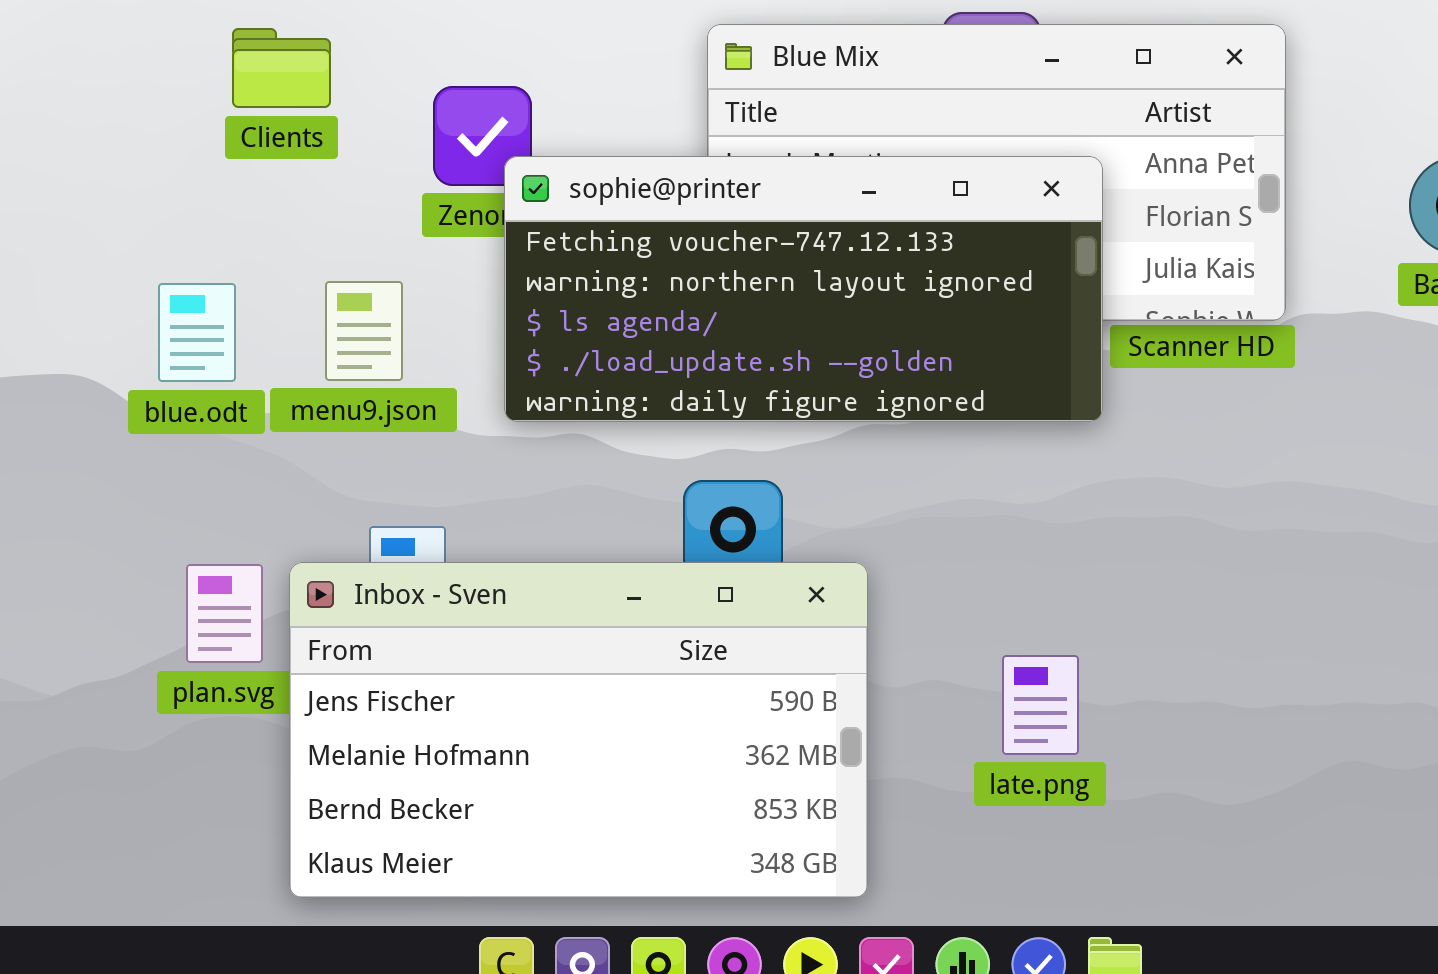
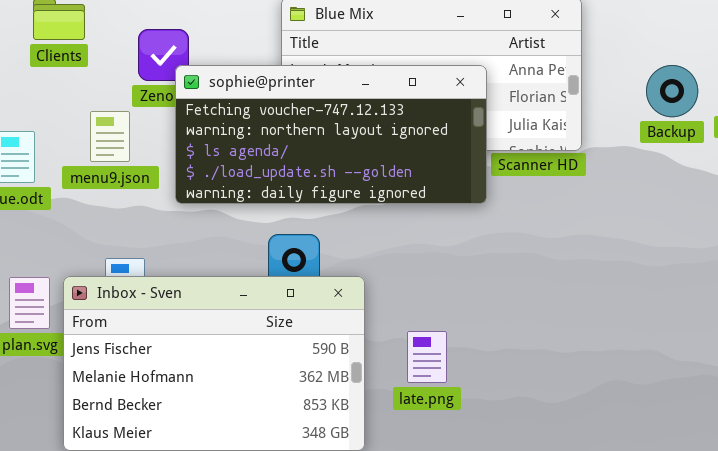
menu9.json: [325,281,403,381] -> [90,111,130,162], moved
late.png: [1002,655,1079,755] -> [407,331,447,383], moved

